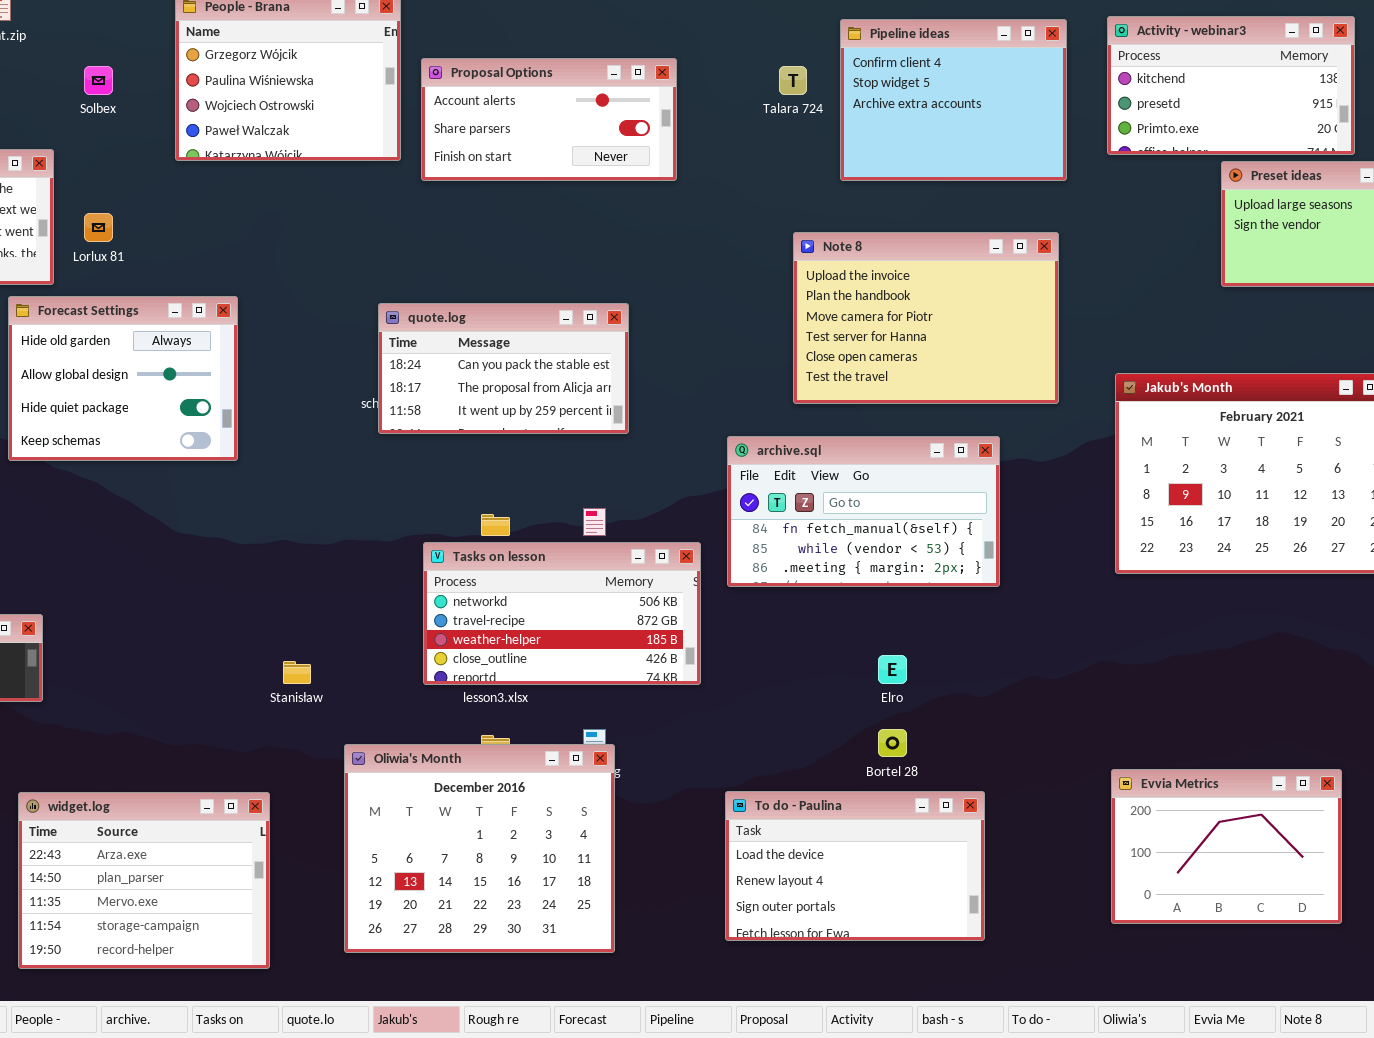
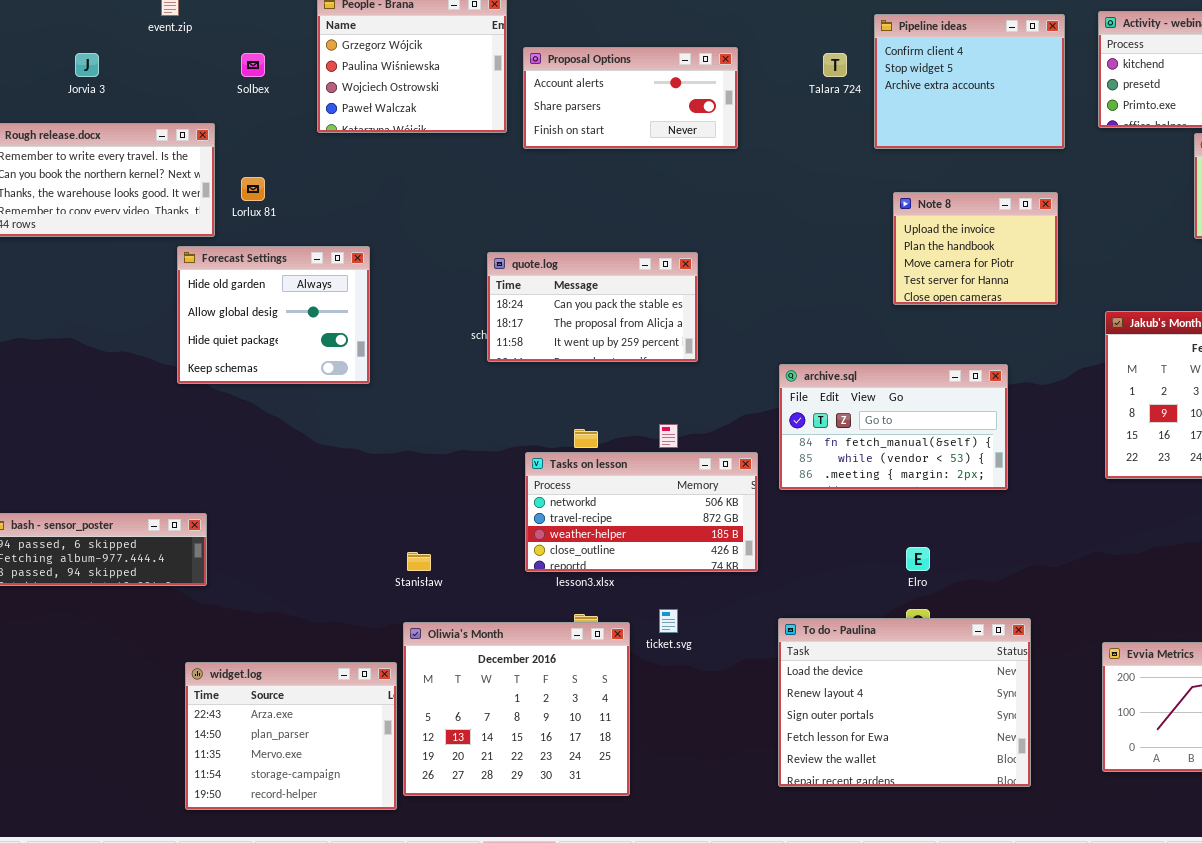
Note 8: [793,232,1059,404] -> [893,192,1058,305], resized
Oliwia's Month: [344,744,615,953] -> [403,622,630,796], moved
To do - Paulina: [725,791,985,941] -> [778,618,1031,787], resized

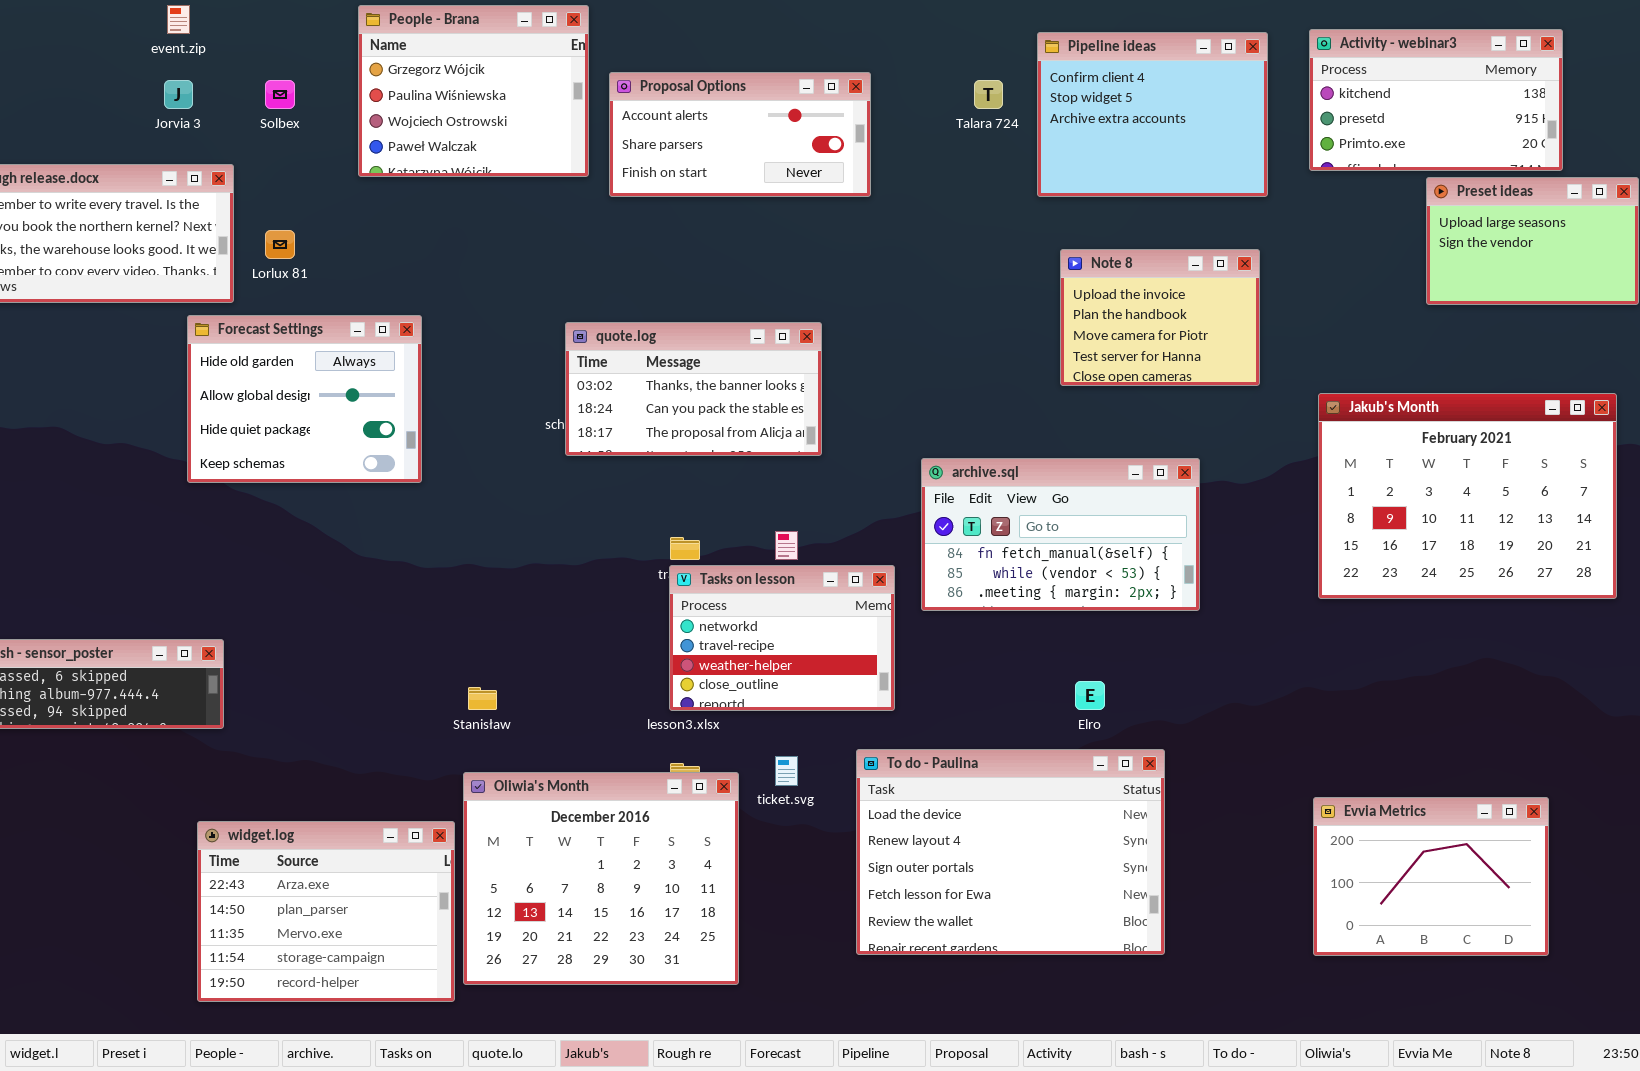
Jorvia 3: [75,53,99,77] -> [164,80,193,109], moved
quote.log: [487,252,698,362] -> [565,322,822,456], scrolled up 1 row
Tasks on lesson: [525,452,758,572] -> [669,565,895,711], resized
To do - Paulina: [778,618,1031,787] -> [856,749,1165,955], moved

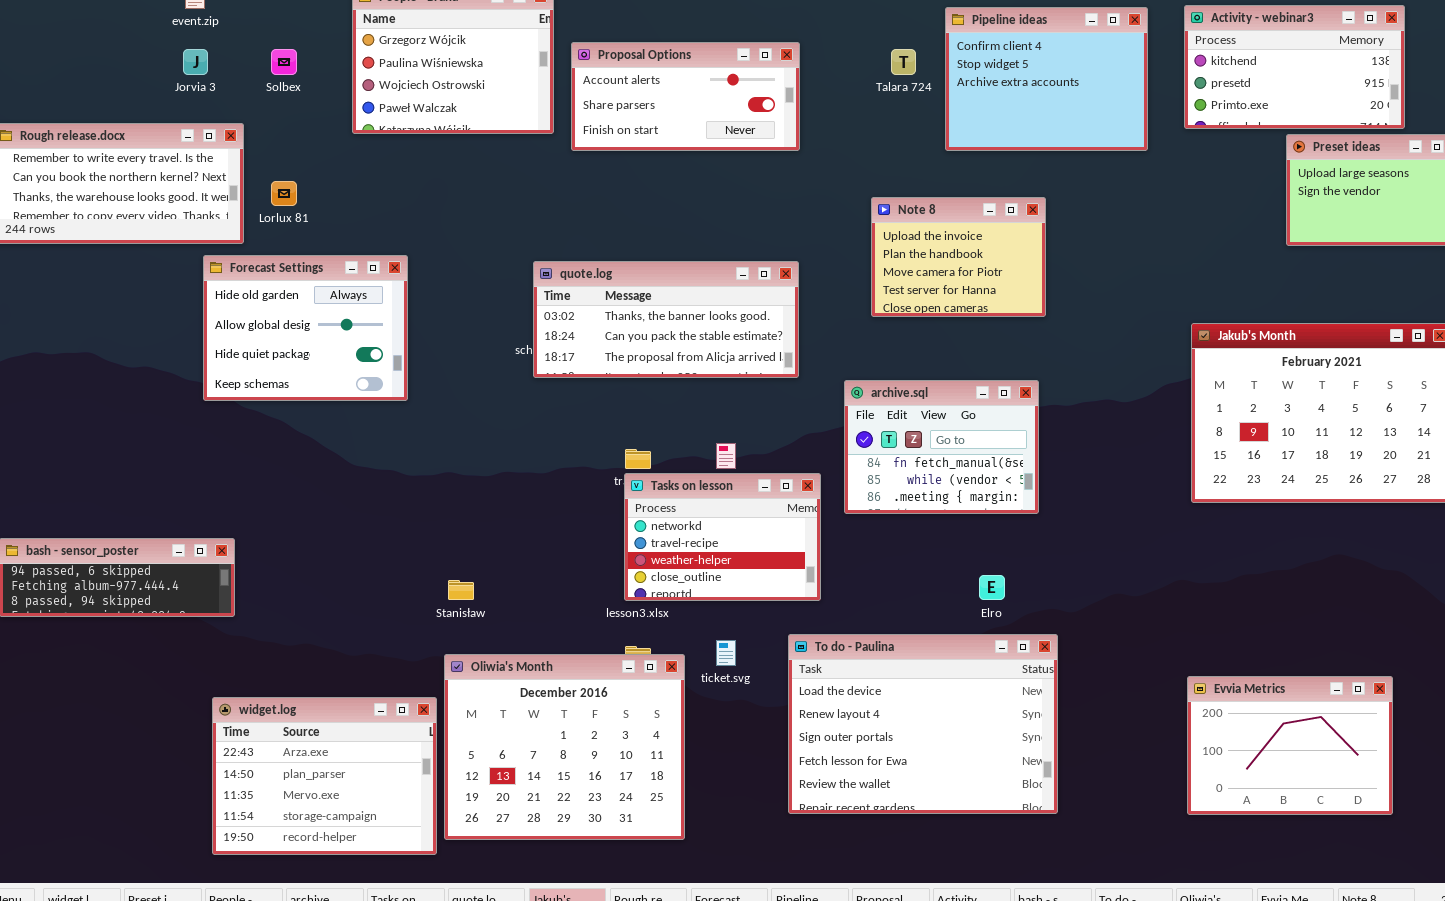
Note 8: [1060,249,1260,386] -> [871,197,1046,317], moved
quote.log: [565,322,822,456] -> [533,261,799,378], resized
archive.sql: [921,458,1200,611] -> [844,380,1039,514], resized

